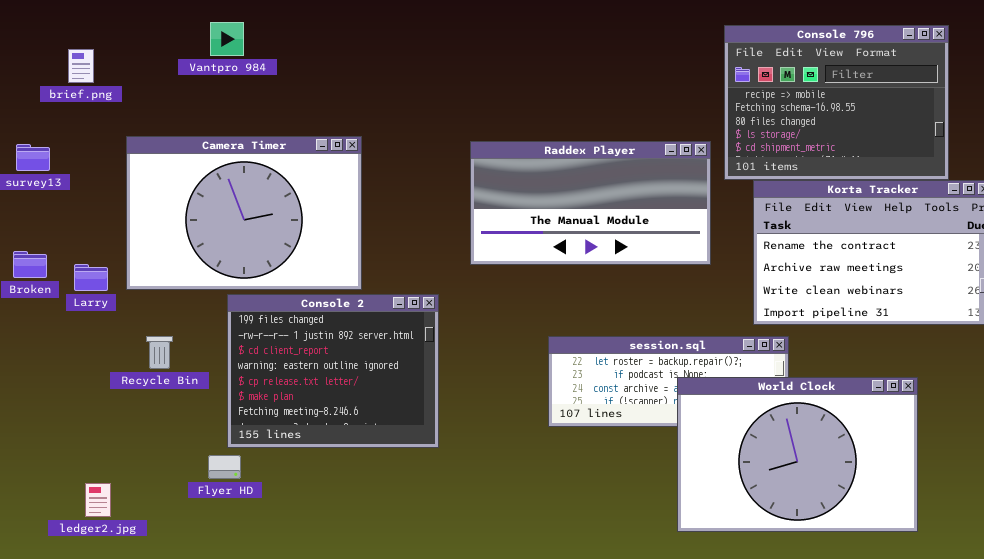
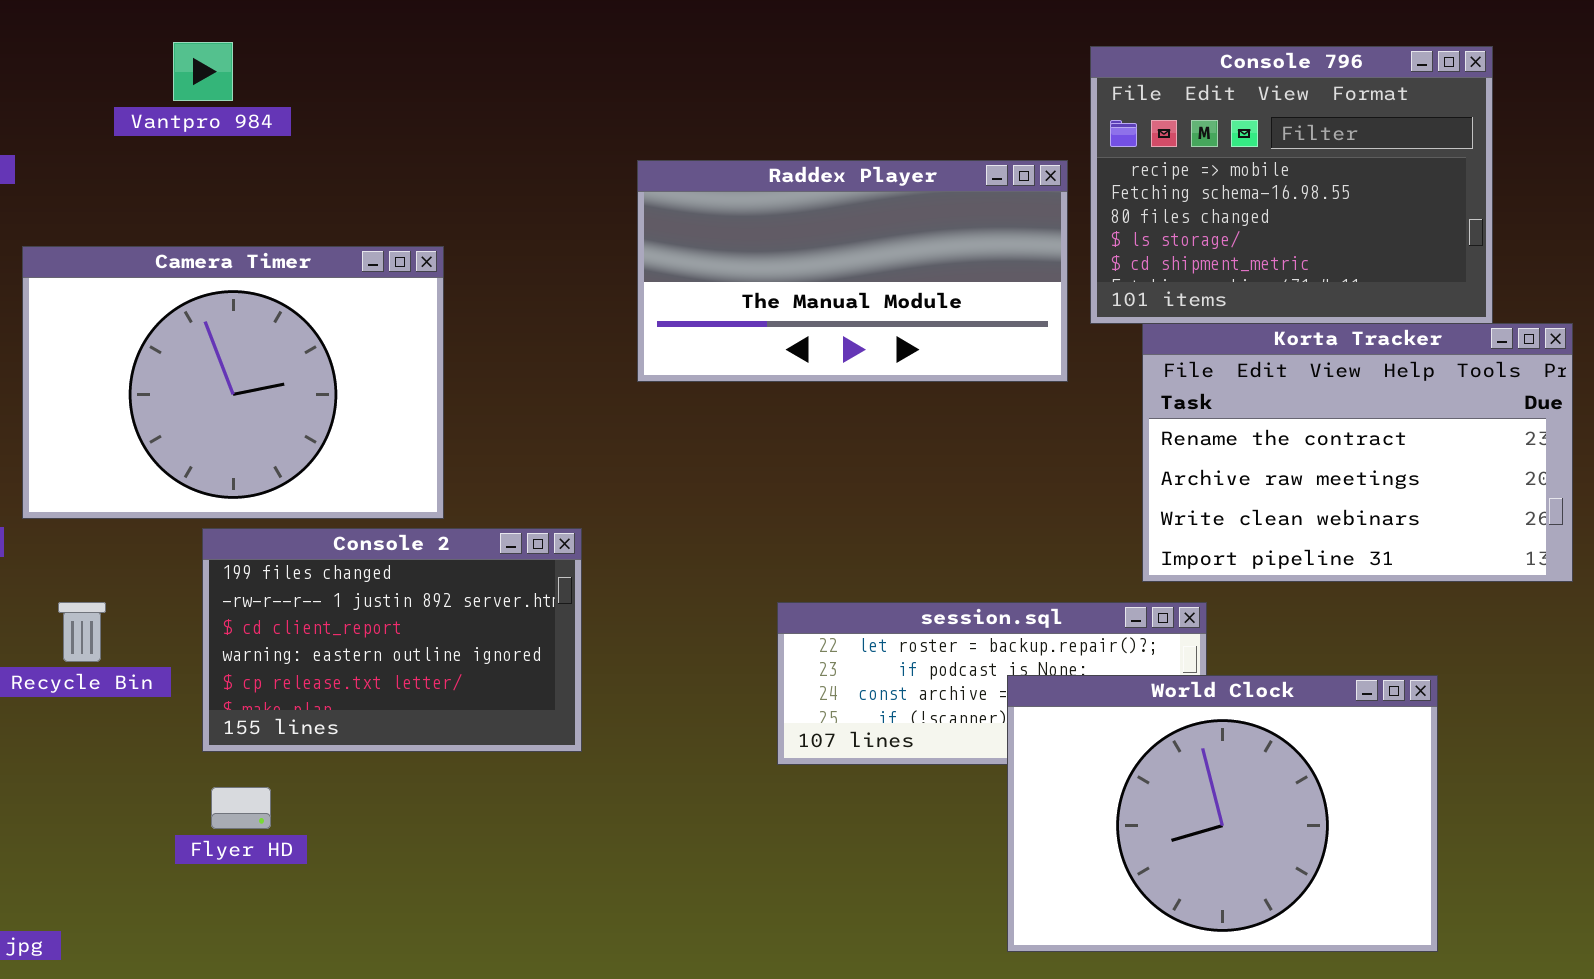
Raddex Player: [470,141,711,265] -> [637,160,1068,382], moved
Console 2: [227,294,439,448] -> [202,528,582,752], resized
Flyer HD: [208,455,241,479] -> [211,787,271,829], moved

